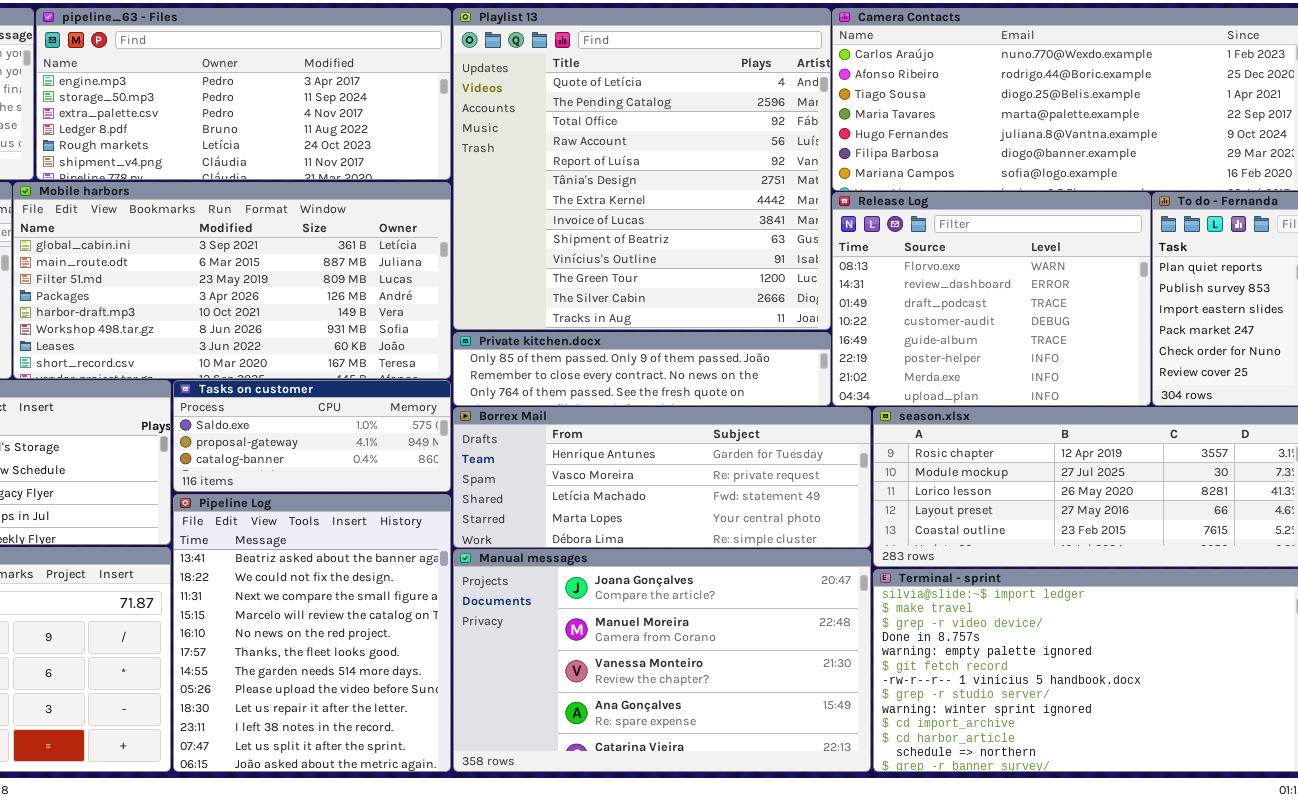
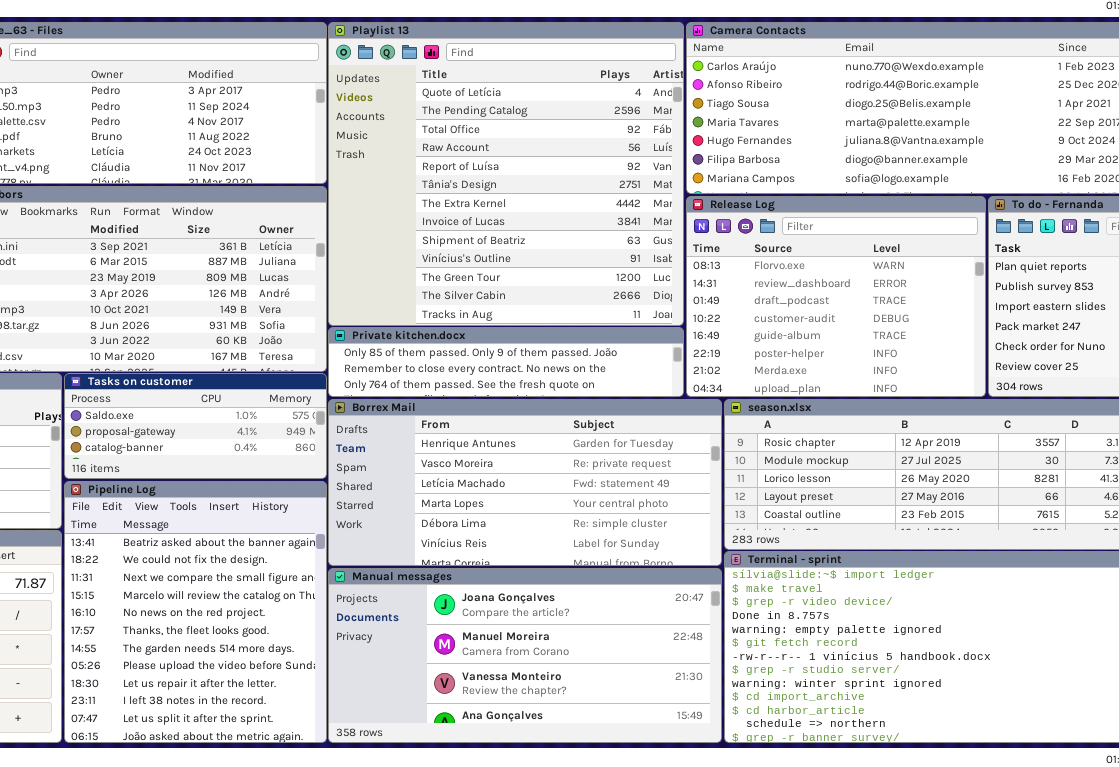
Borrex Mail: [453,407,871,548] -> [328,399,722,566], resized
Manual messages: [453,549,871,772] -> [328,568,722,743], resized

